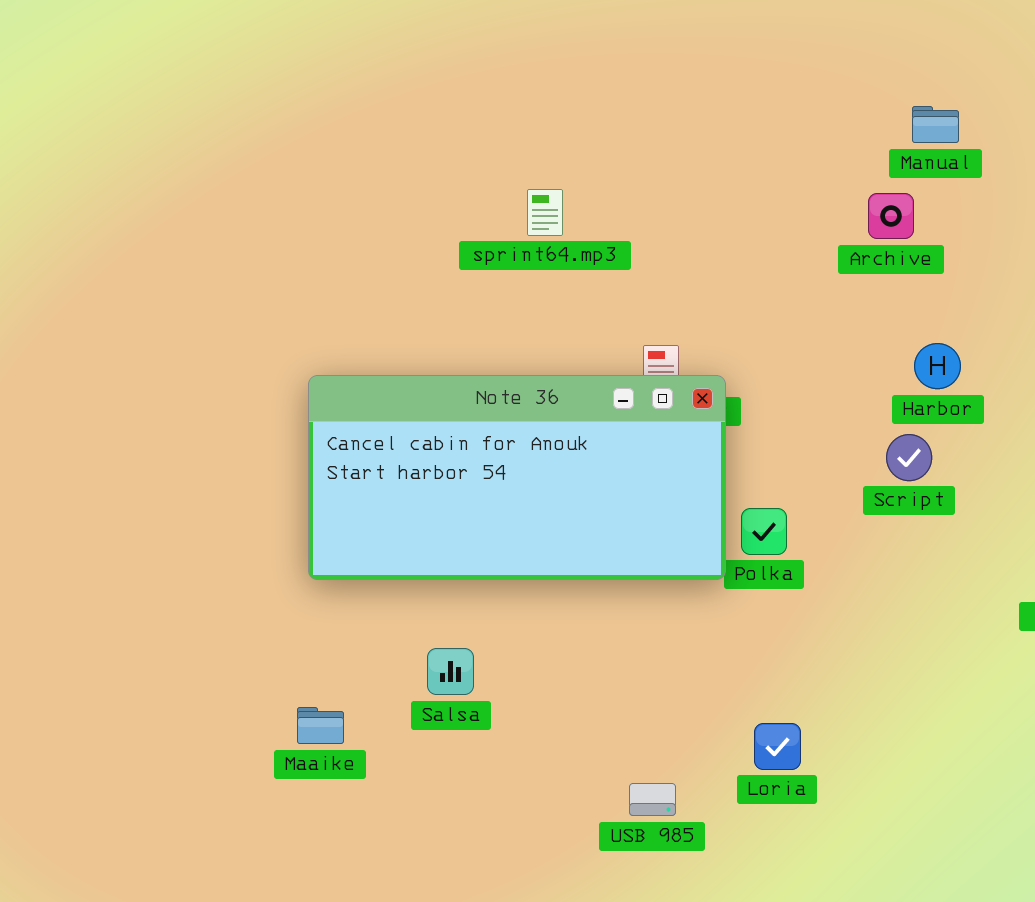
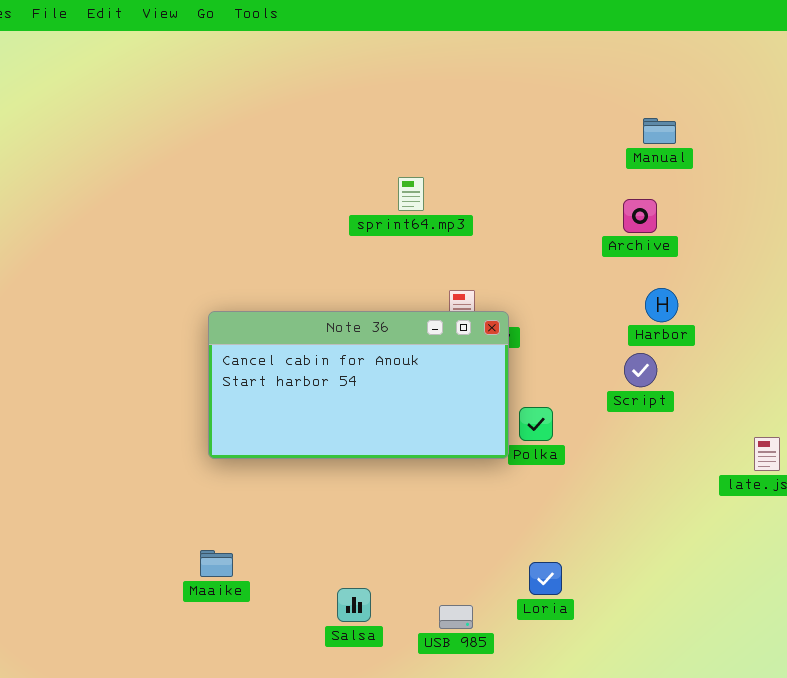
sprint64.mp3: [527,189,563,236] -> [398,177,424,211], moved
Archive: [868,193,914,239] -> [623,199,657,233], moved
Salsa: [427,648,474,695] -> [337,588,371,622], moved

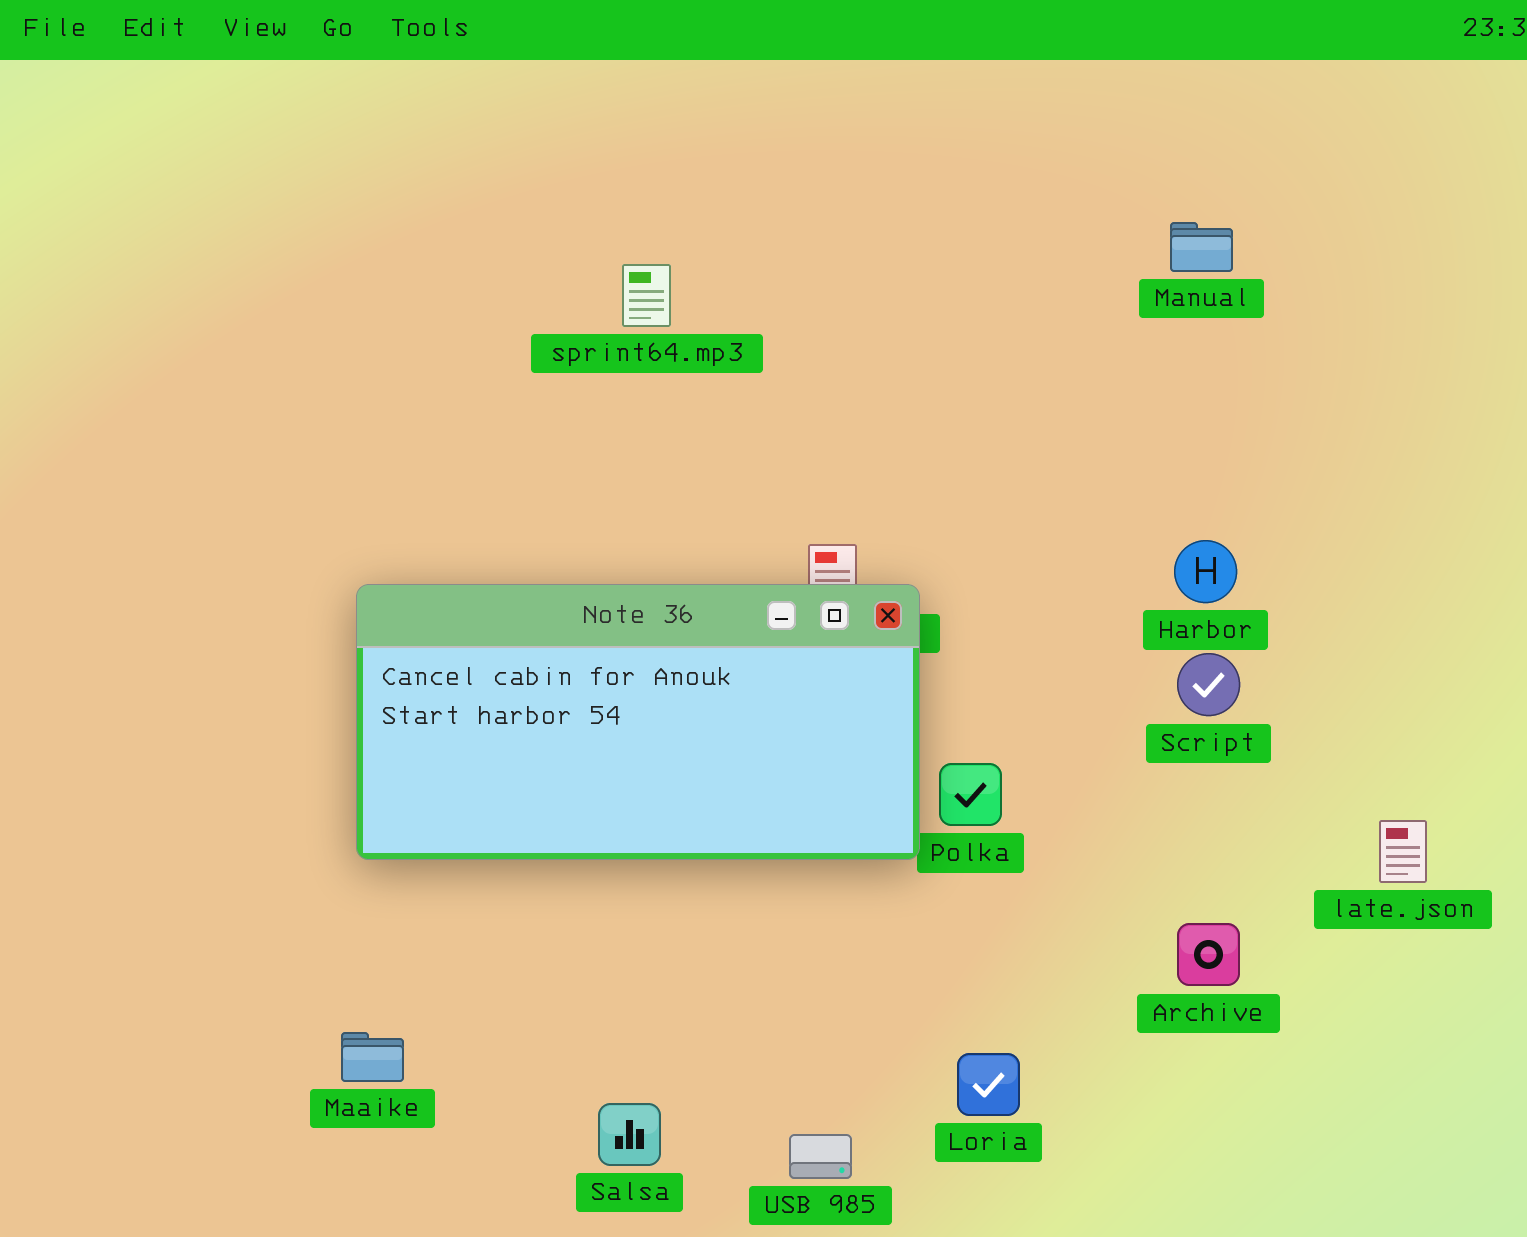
sprint64.mp3: [398,177,424,211] -> [622,264,671,327], moved
Archive: [623,199,657,233] -> [1177,923,1240,986], moved
Script: [624,353,657,387] -> [1177,653,1240,716], moved

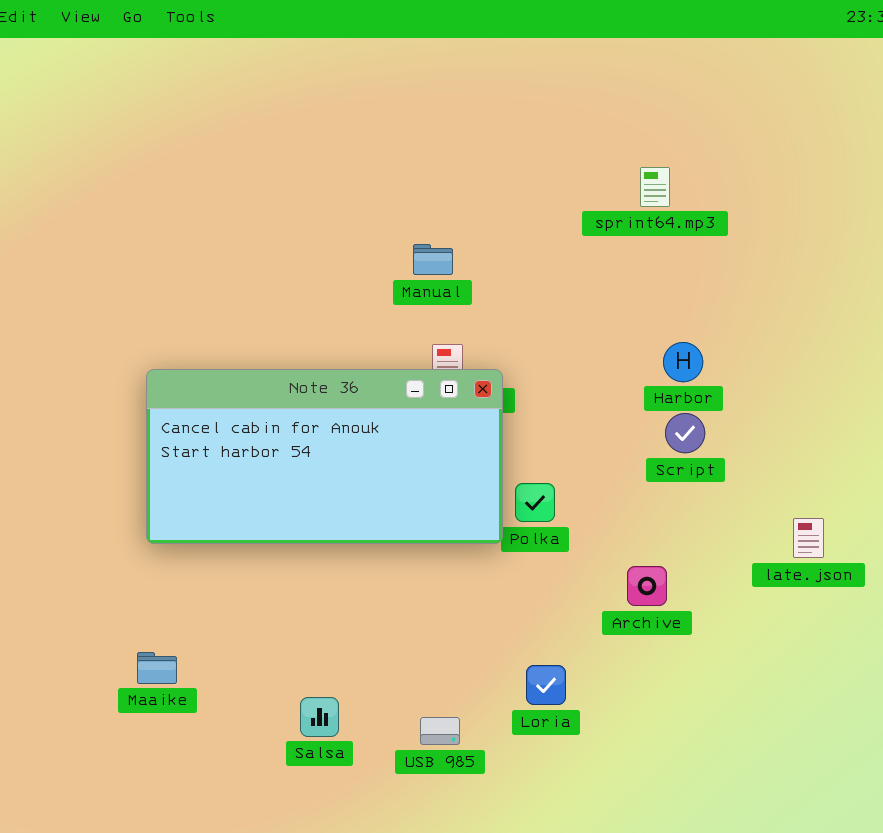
Manual: [1170,222,1233,272] -> [413,244,453,275], moved
sprint64.mp3: [622,264,671,327] -> [640,167,670,207], moved
Archive: [1177,923,1240,986] -> [627,566,667,606], moved

